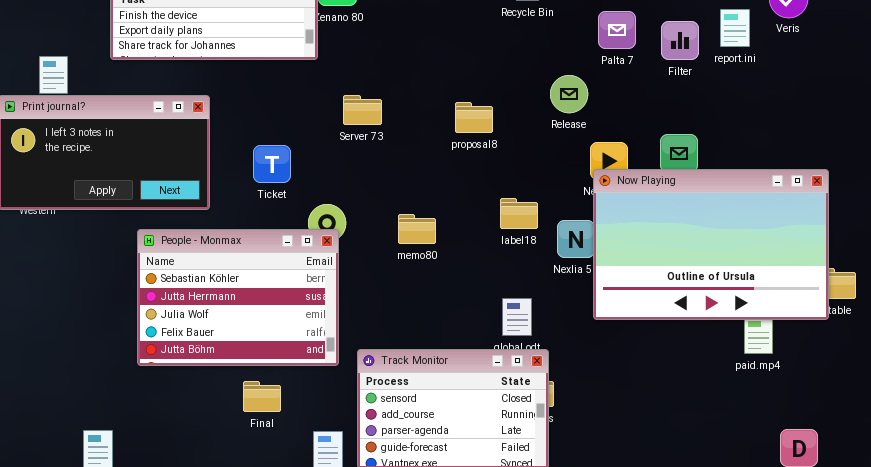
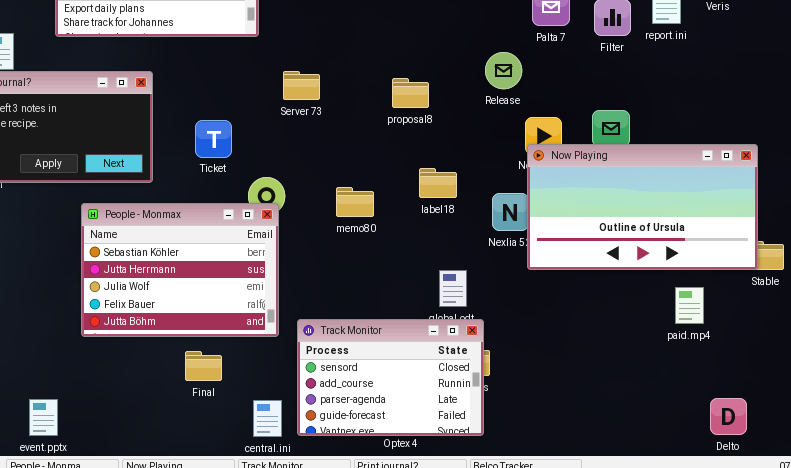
Now Playing: [593,169,829,320] -> [527,144,758,270], resized
label18: [500,198,538,229] -> [419,168,457,198], moved

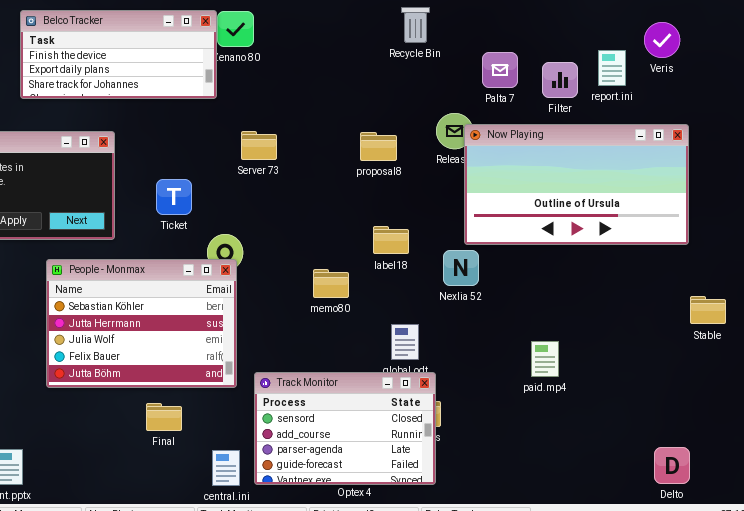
proposal8: [392,78,429,108] -> [360,132,397,161], moved
Now Playing: [527,144,758,270] -> [464,124,689,245], moved
memo80: [336,187,374,217] -> [313,269,349,298], moved
paid.mp4: [675,287,704,324] -> [531,341,559,377], moved

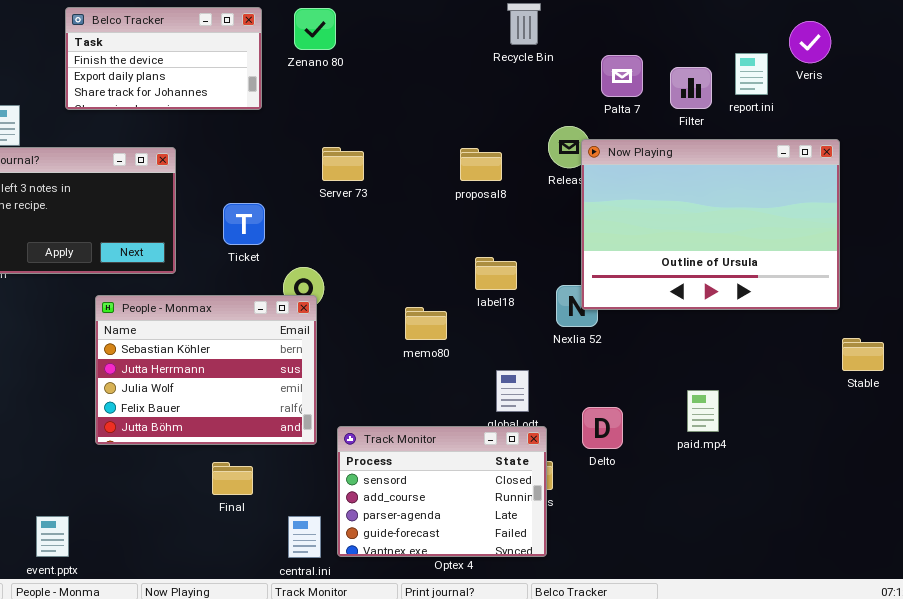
Belco Tracker: [20,10,217,99] -> [65,7,262,110], resized
Now Playing: [464,124,689,245] -> [581,139,840,310], resized
paid.mp4: [531,341,559,377] -> [687,390,719,432], moved
Delto: [654,447,690,484] -> [582,407,623,449], moved

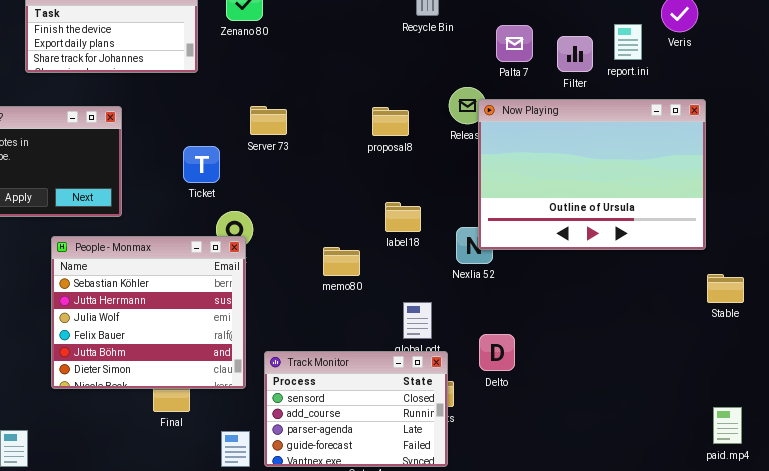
Ticket: [223,203,265,245] -> [183,146,220,183], moved
People - Monmax: [95,295,317,445] -> [51,236,246,389], resized
paid.mp4: [687,390,719,432] -> [713,407,742,444], moved

